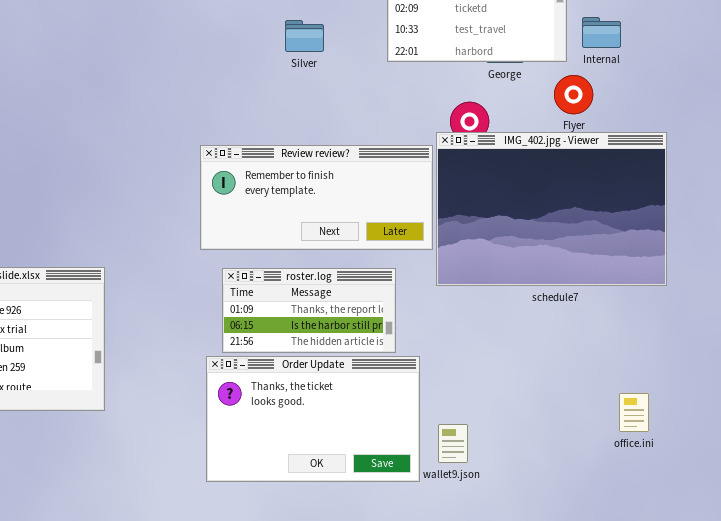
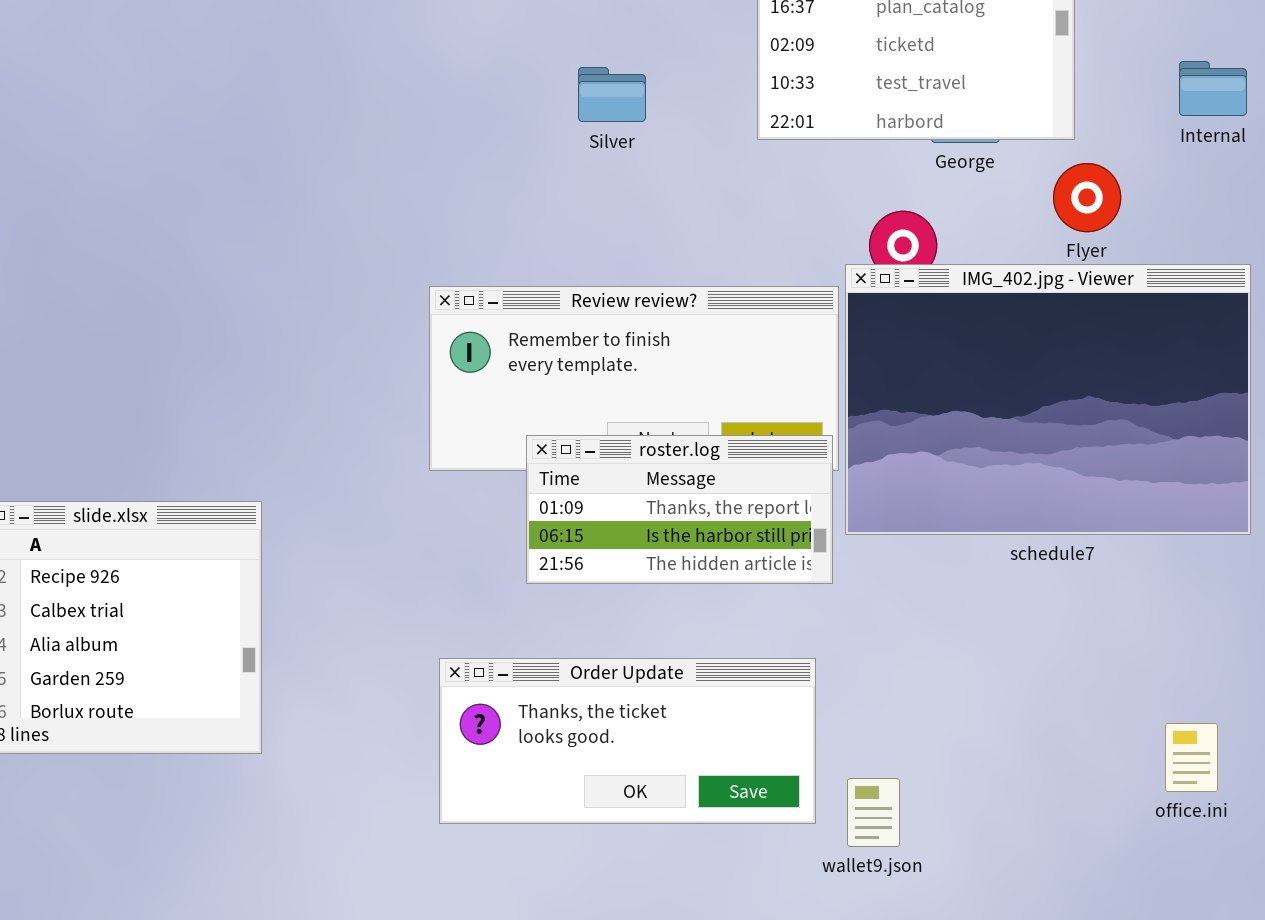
Internal: [582,17,621,48] -> [1179,61,1247,116], moved
roster.log: [222,268,396,353] -> [526,435,833,584], moved
Order Update: [206,356,420,482] -> [439,658,816,824], resized

